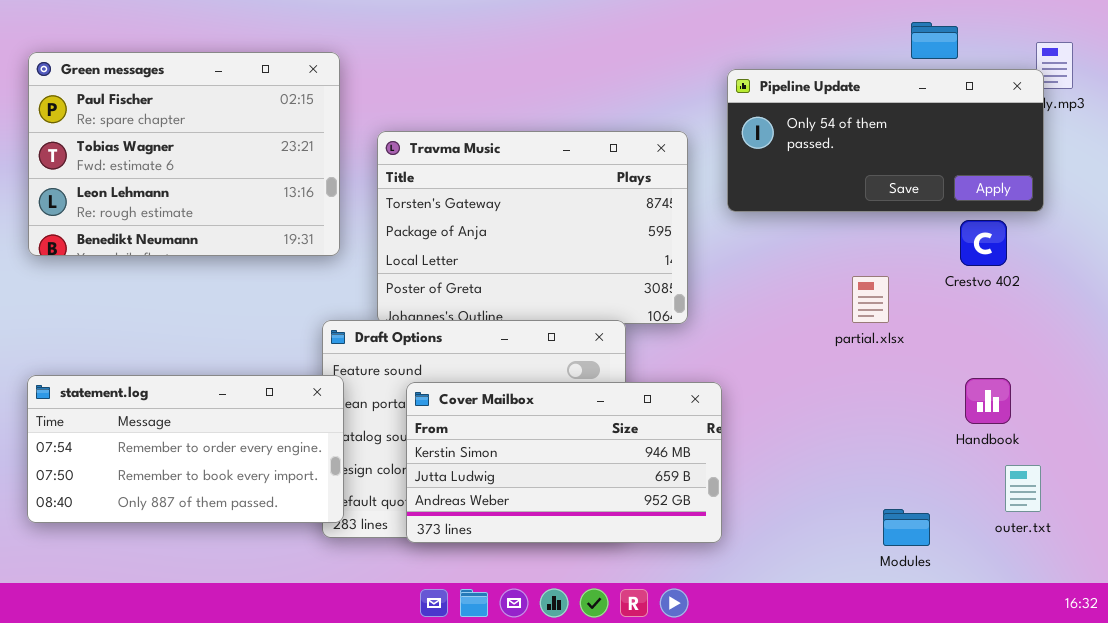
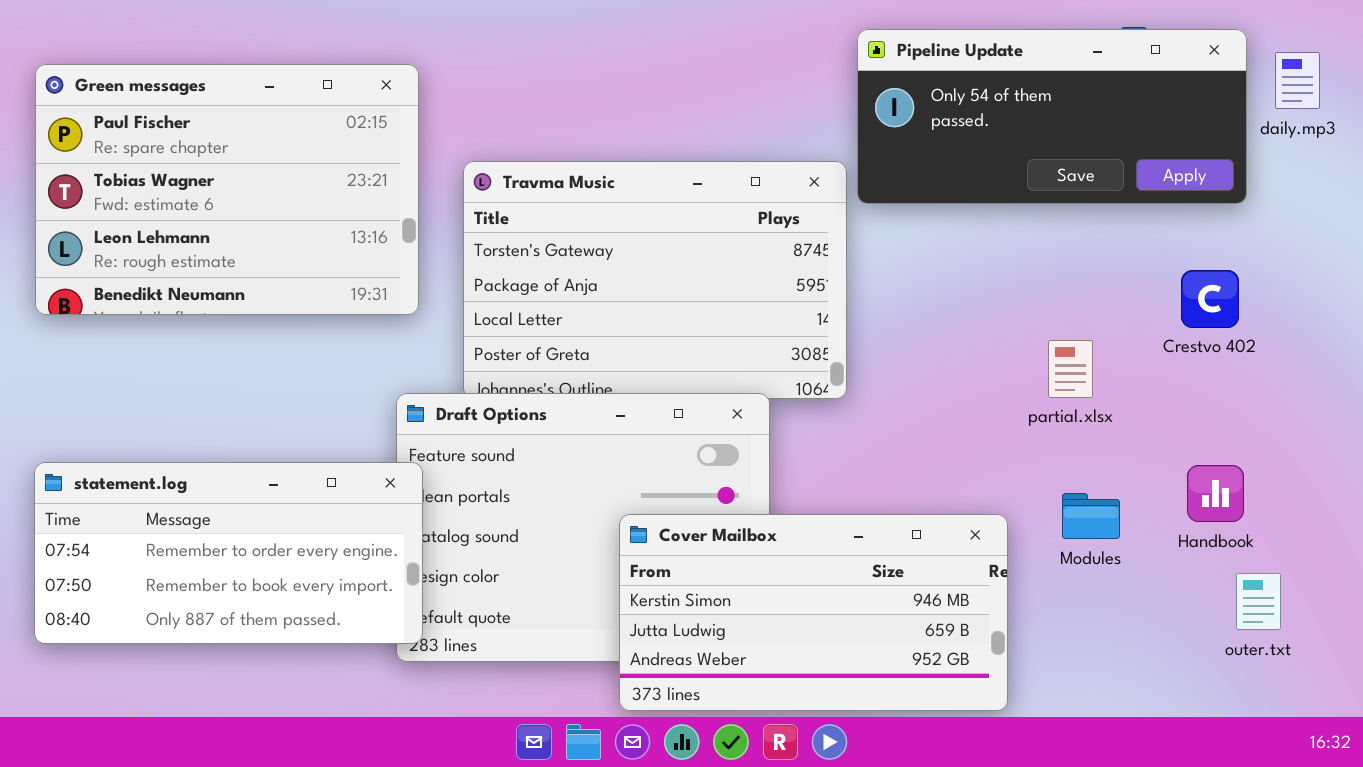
Pipeline Update: [727,69,1044,212] -> [857,29,1247,204], moved
Cover Mailbox: [406,382,722,543] -> [619,514,1008,711], moved
Modules: [883,509,930,546] -> [1062,493,1120,539], moved

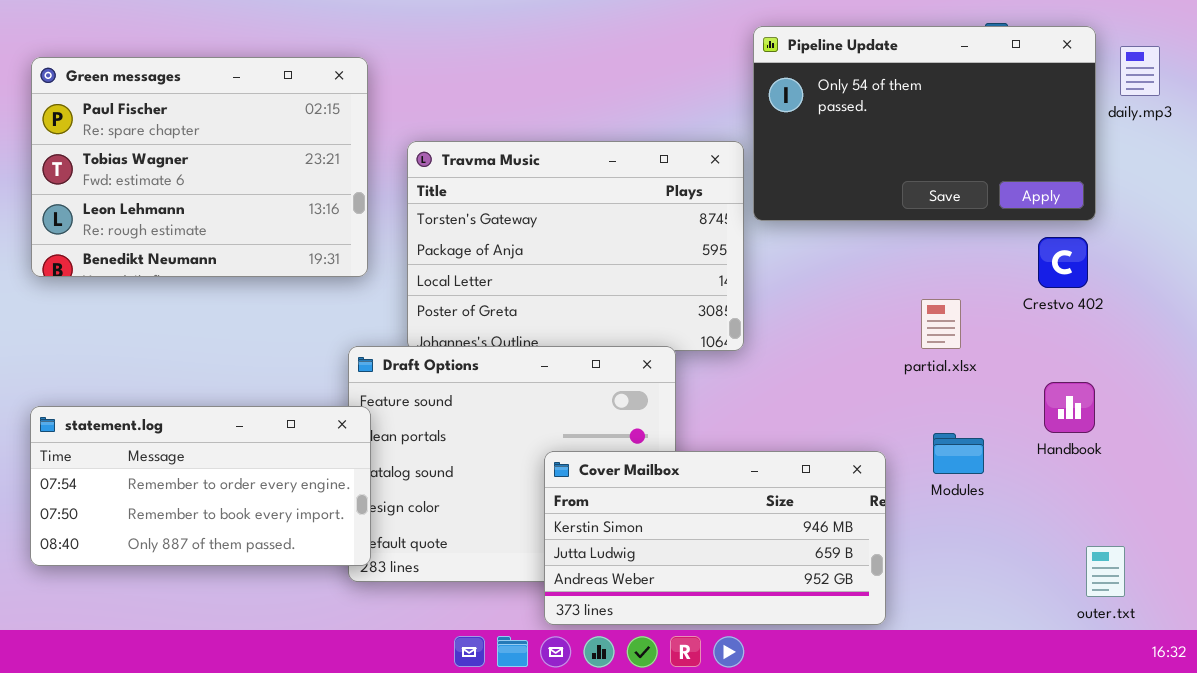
Pipeline Update: [857,29,1247,204] -> [753,26,1096,221], resized
Handbook: [1187,465,1244,522] -> [1044,382,1095,433], moved
outer.txt: [1236,573,1281,630] -> [1086,546,1125,597], moved

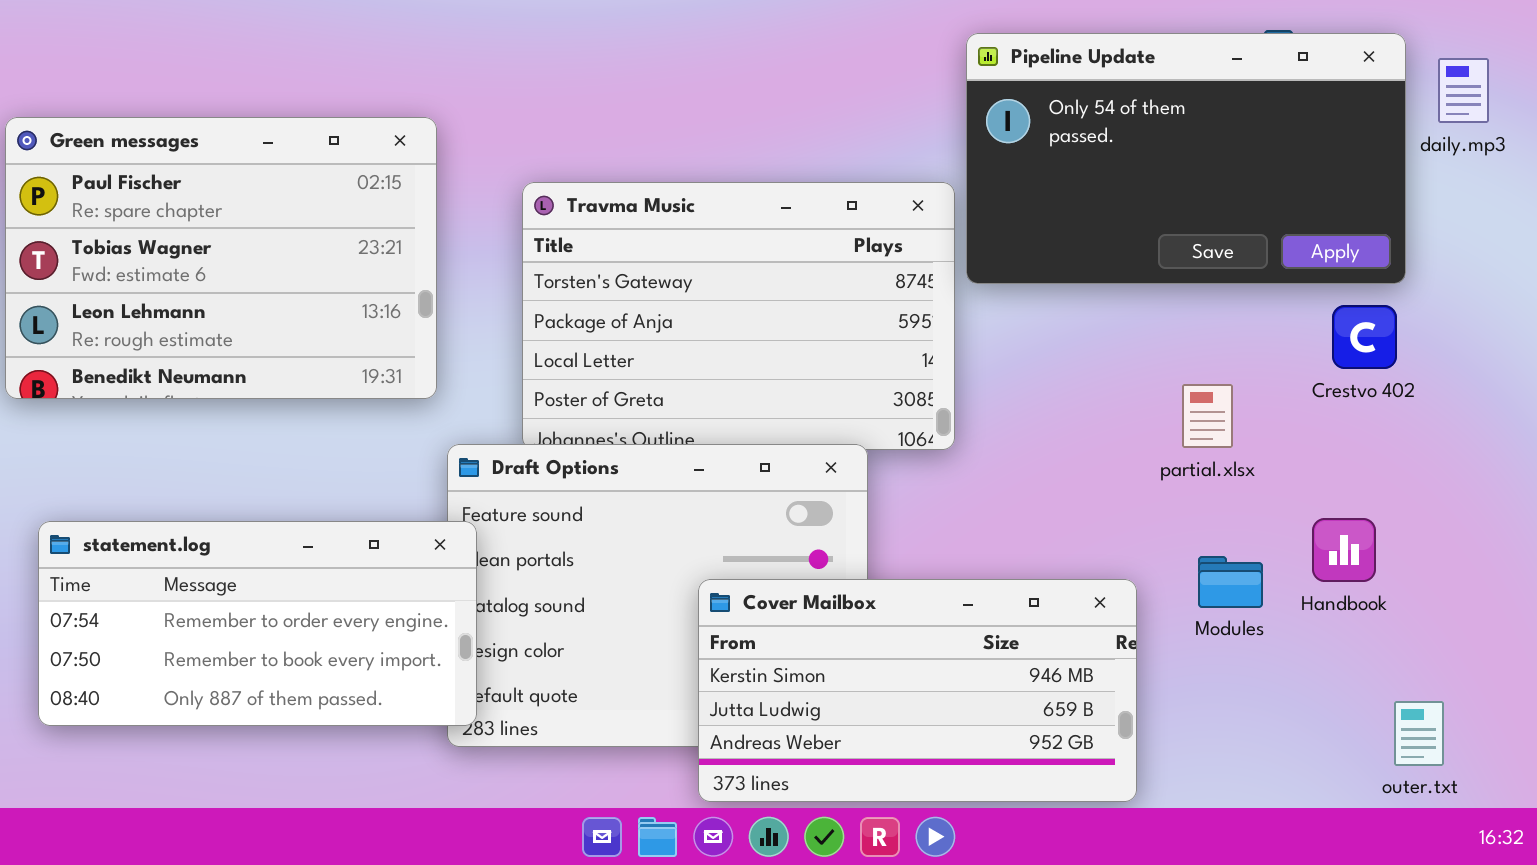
Green messages: [31,57,368,277] -> [5,117,437,399], moved
Handbook: [1044,382,1095,433] -> [1312,518,1376,582], moved

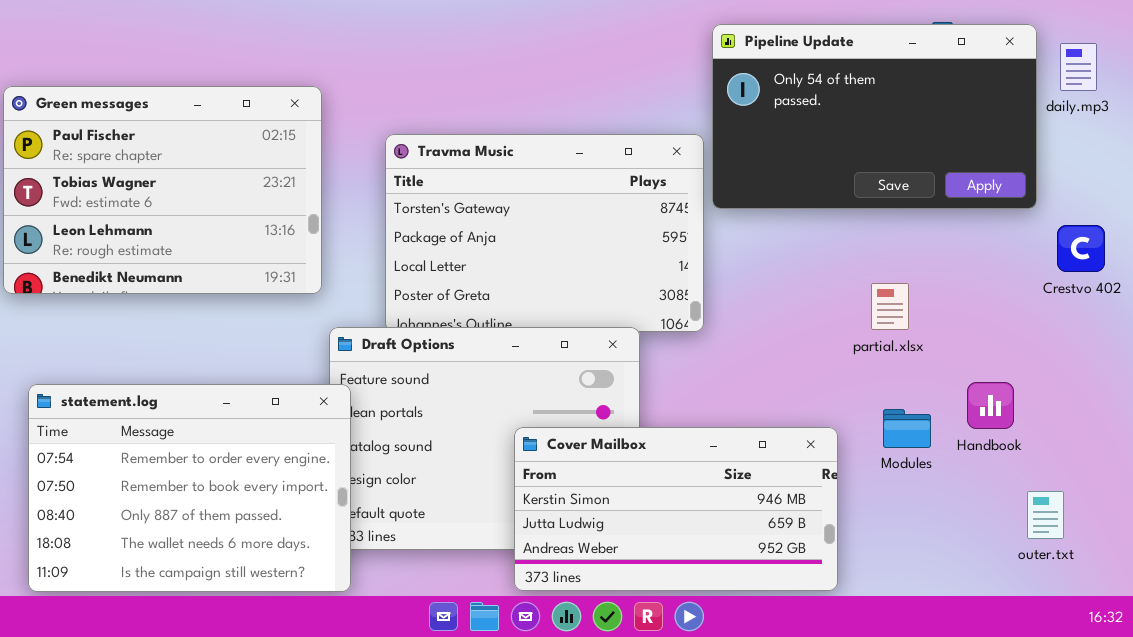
Crestvo 402: [1332,305,1397,369] -> [1057,225,1105,272], moved
statement.log: [38,521,477,726] -> [28,384,351,592], resized
outer.txt: [1394,701,1444,766] -> [1027,491,1064,539], moved

